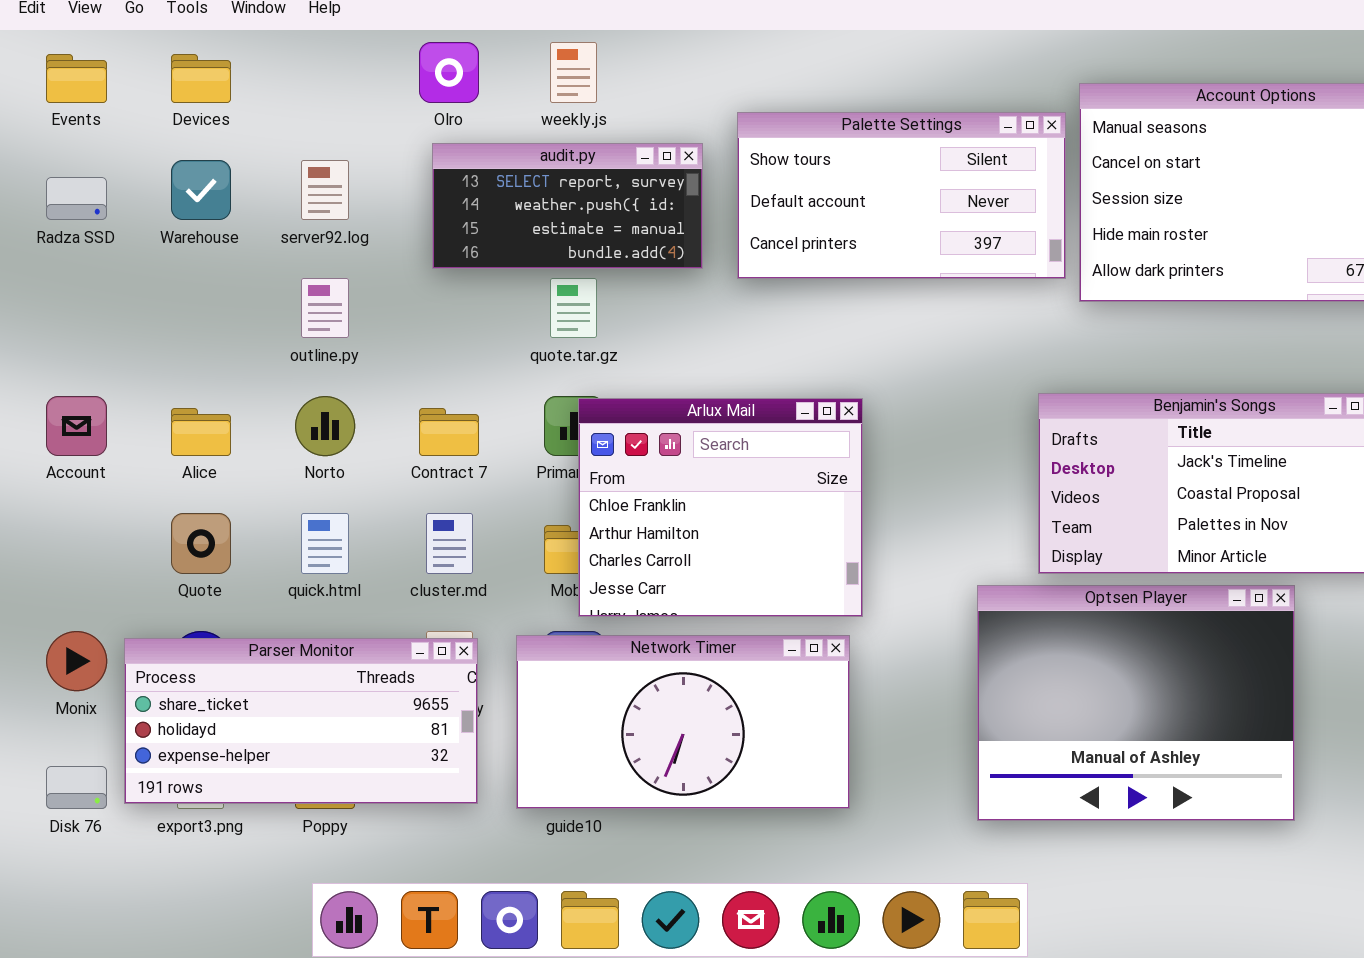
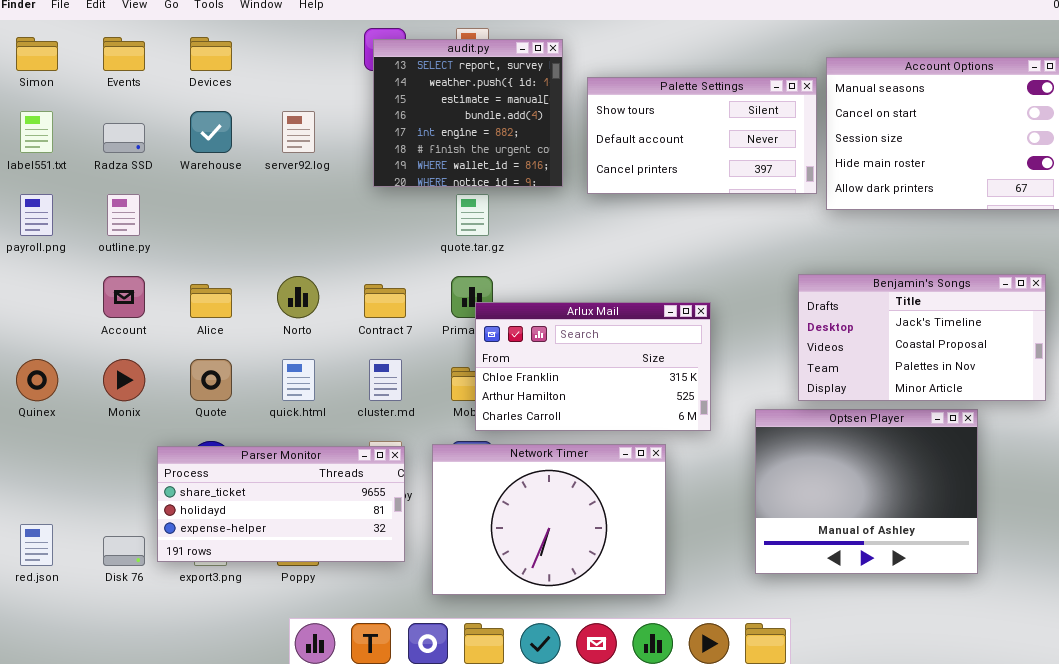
audit.py: [432,143,703,269] -> [373,39,563,187], resized
outline.py: [301,278,349,338] -> [107,194,140,236], moved
Arlux Mail: [578,398,863,617] -> [475,302,711,431], resized
Monix: [46,631,107,691] -> [103,359,145,401], moved
Network Timer: [516,635,850,809] -> [432,444,666,595], resized

